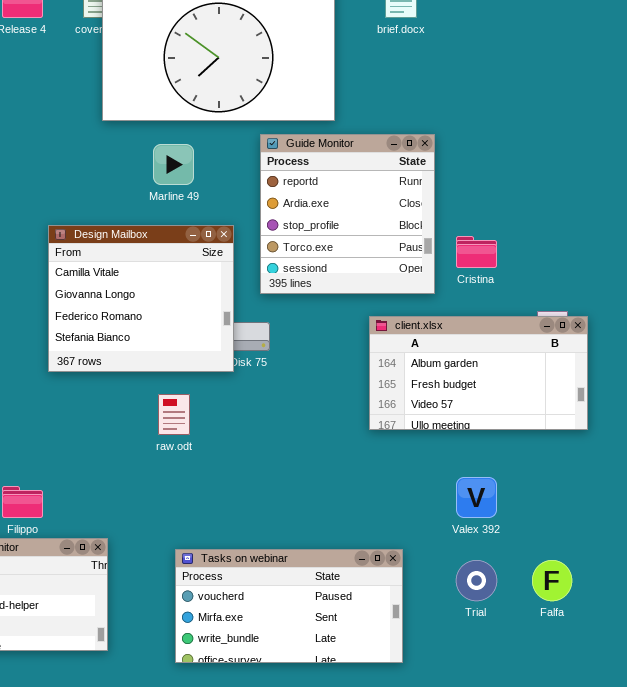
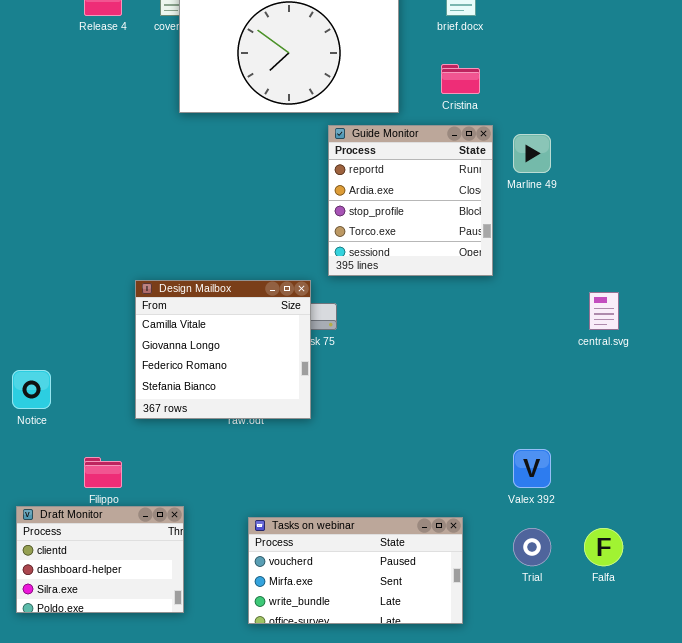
Marline 49: [153,144,194,185] -> [513,134,551,173], moved
Design Mailbox: [48,225,234,372] -> [135,280,311,419], moved
Cristina: [456,236,497,268] -> [441,64,480,94], moved
client.xlsx: [369,316,588,430] -> none, closed

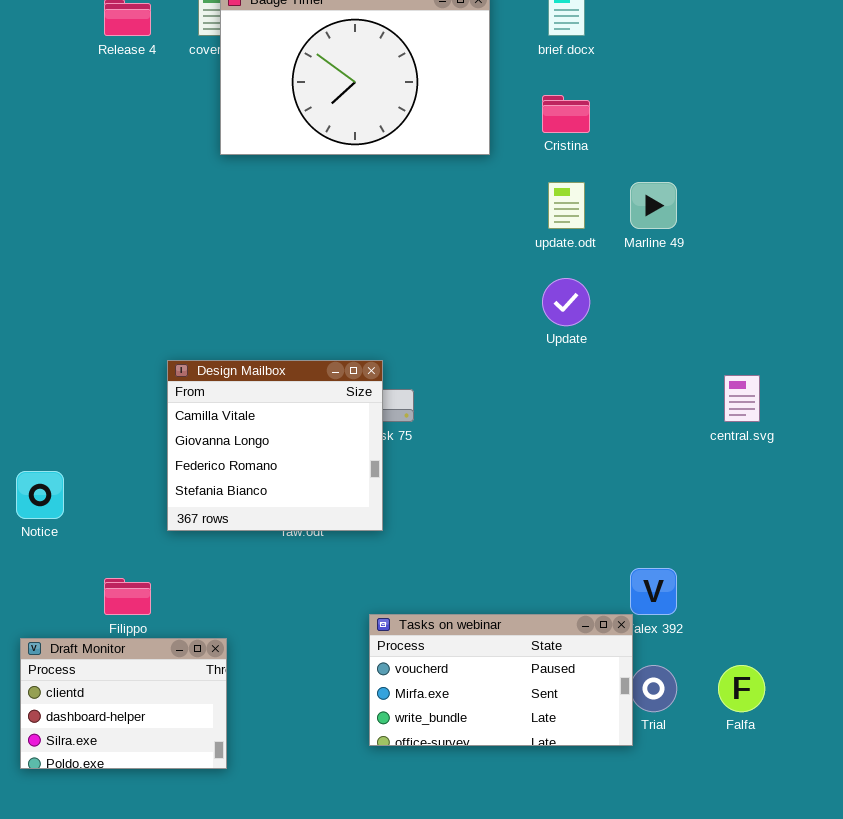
Guide Monitor: [328,125,493,276] -> none, closed
Tasks on webinar: [248,517,463,624] -> [369,614,633,746], moved

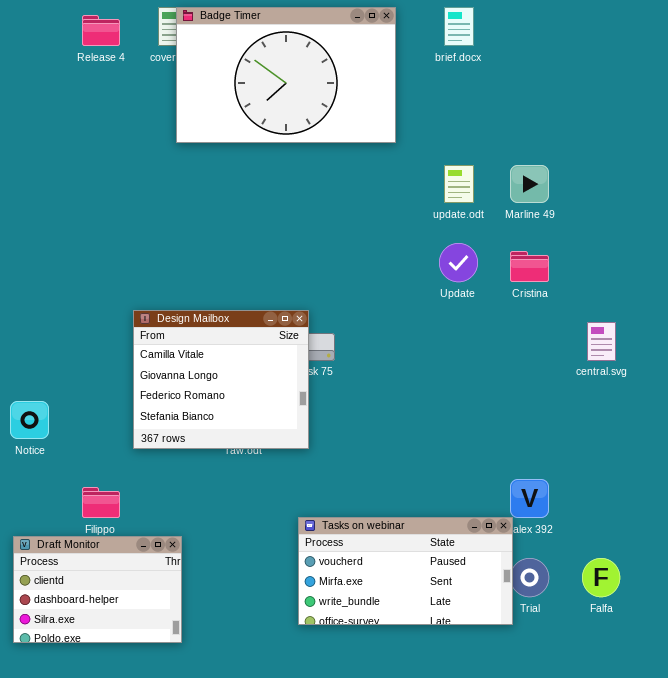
Cristina: [542,95,590,133] -> [510,251,549,282], moved

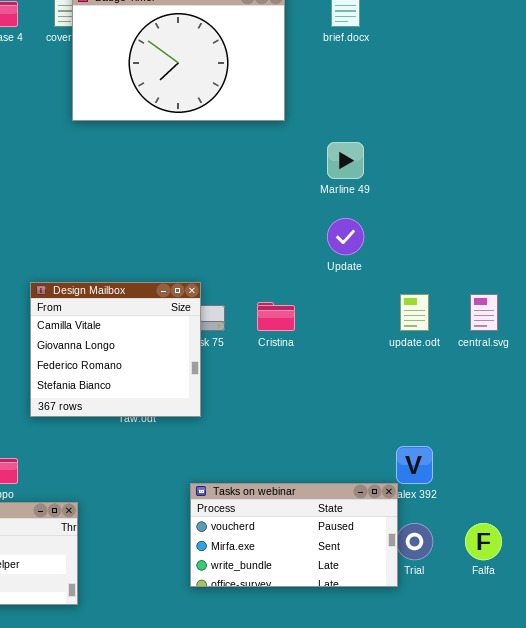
update.odt: [444,165,474,203] -> [400,294,429,331], moved
Marline 49: [510,165,549,203] -> [327,142,364,179], moved
Cristina: [510,251,549,282] -> [257,302,295,331], moved

